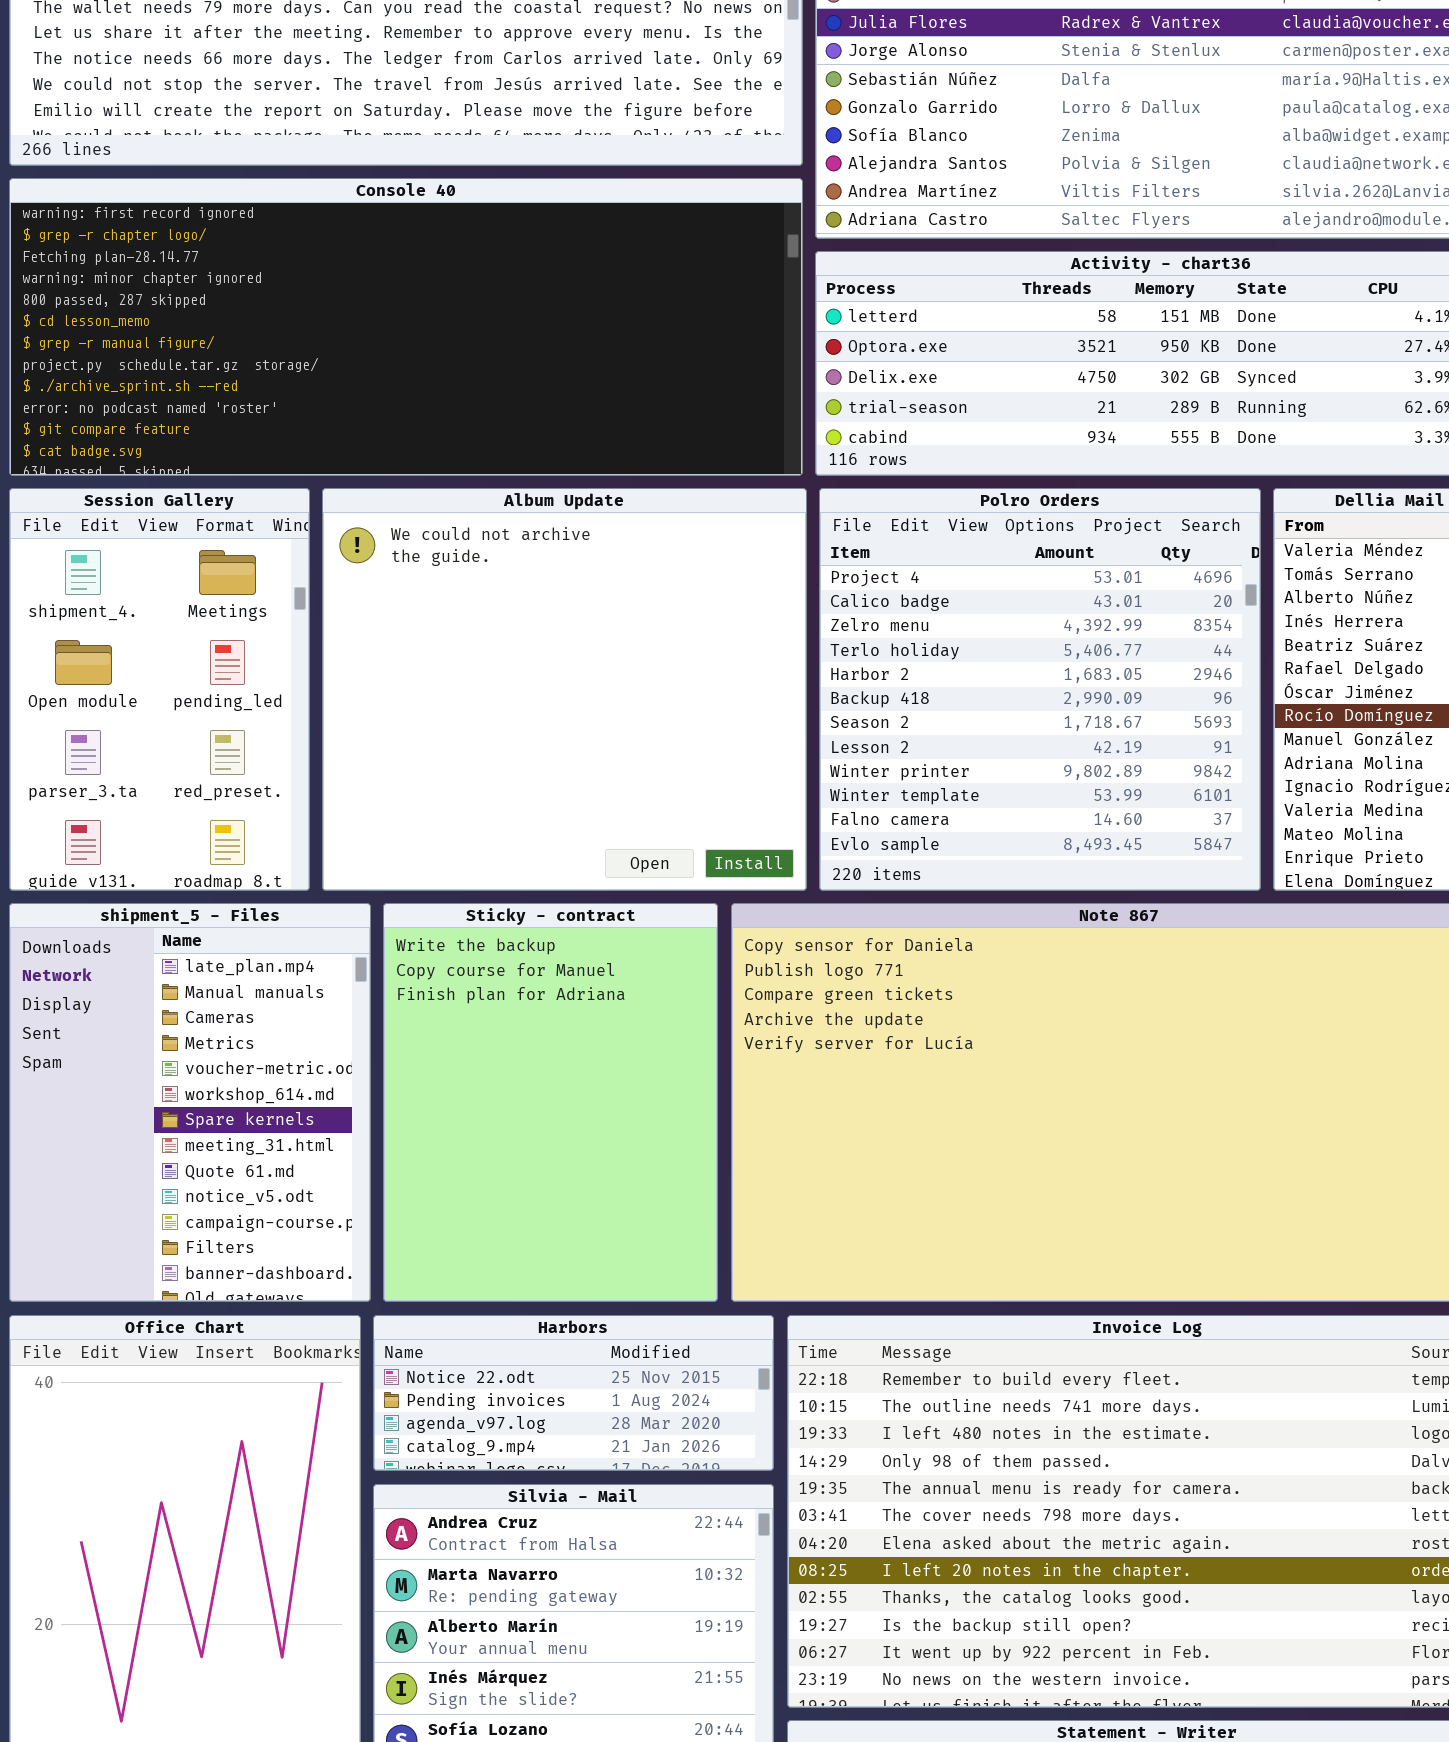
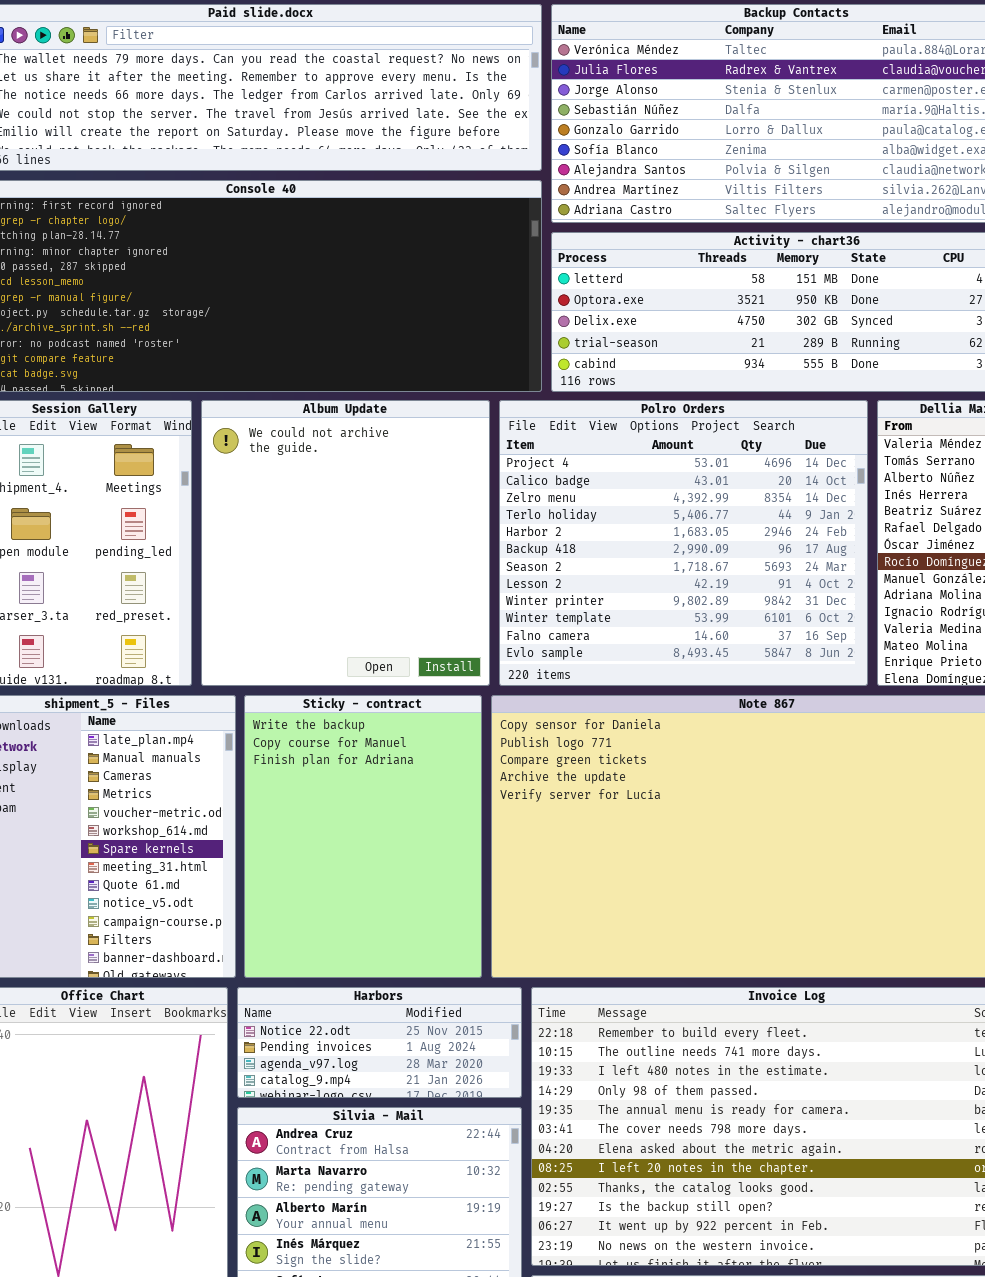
Album Update: [322,488,807,891] -> [201,400,490,686], resized
Polro Orders: [819,488,1261,891] -> [499,400,868,686], resized

